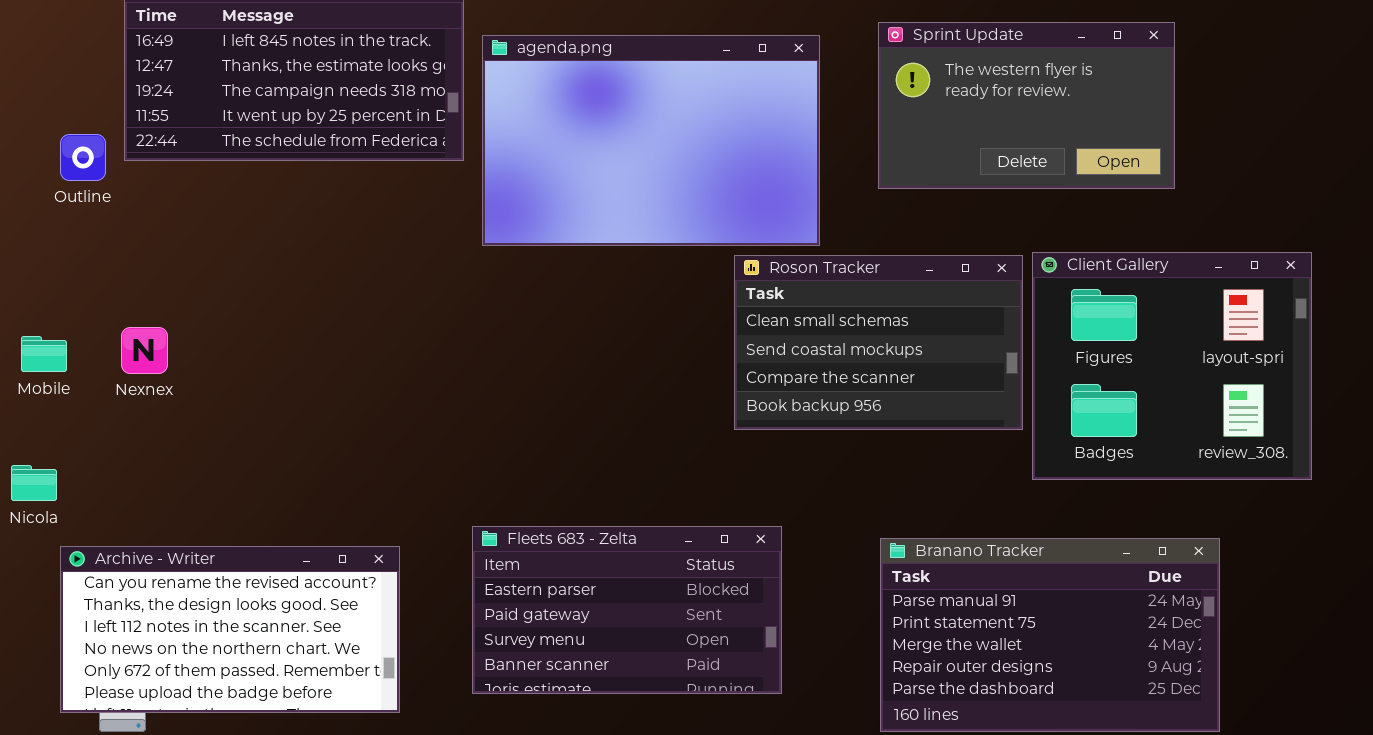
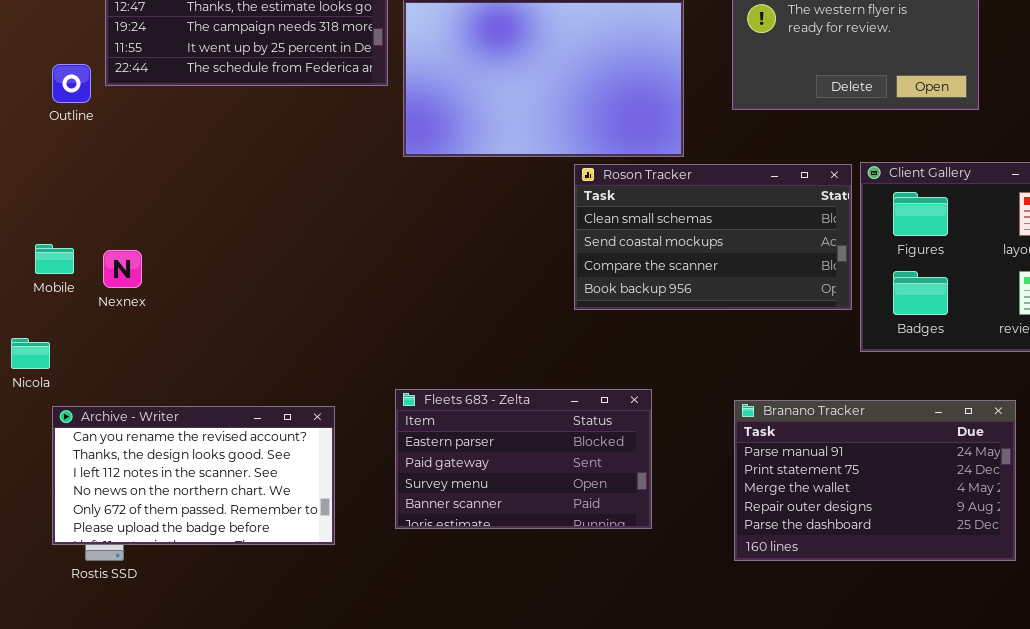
Roson Tracker: [734,255,1023,430] -> [574,164,852,310], resized
Nexnex: [121,327,168,374] -> [103,250,142,288], moved
Mobile: [21,336,67,372] -> [35,244,74,274], moved

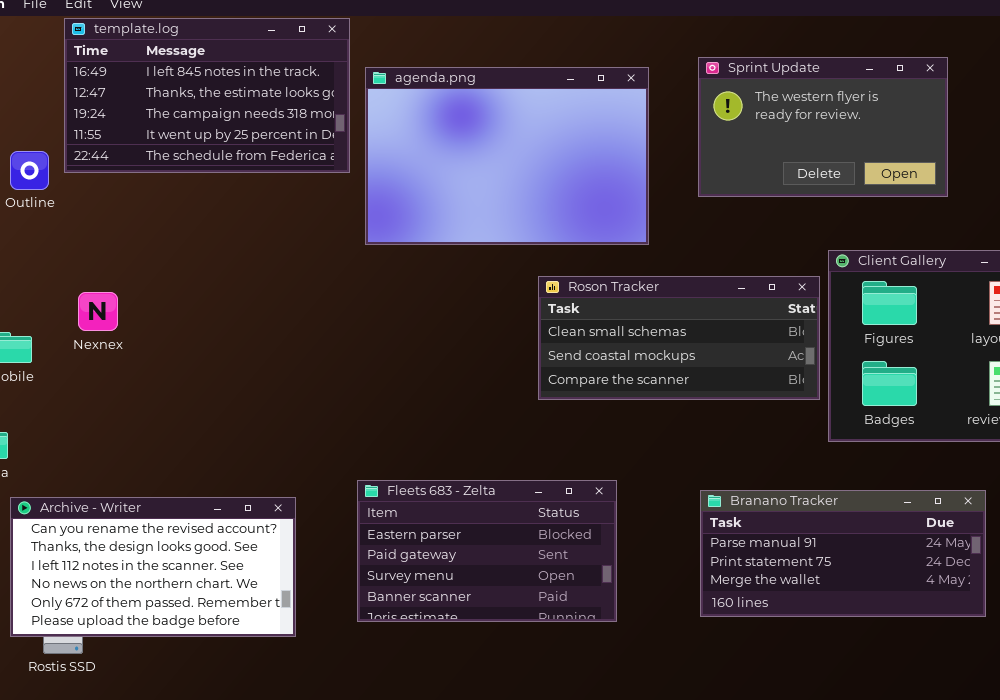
Roson Tracker: [574,164,852,310] -> [538,276,820,400], resized
Nexnex: [103,250,142,288] -> [78,292,118,331], moved
Branano Tracker: [734,400,1016,561] -> [700,490,986,617], resized

